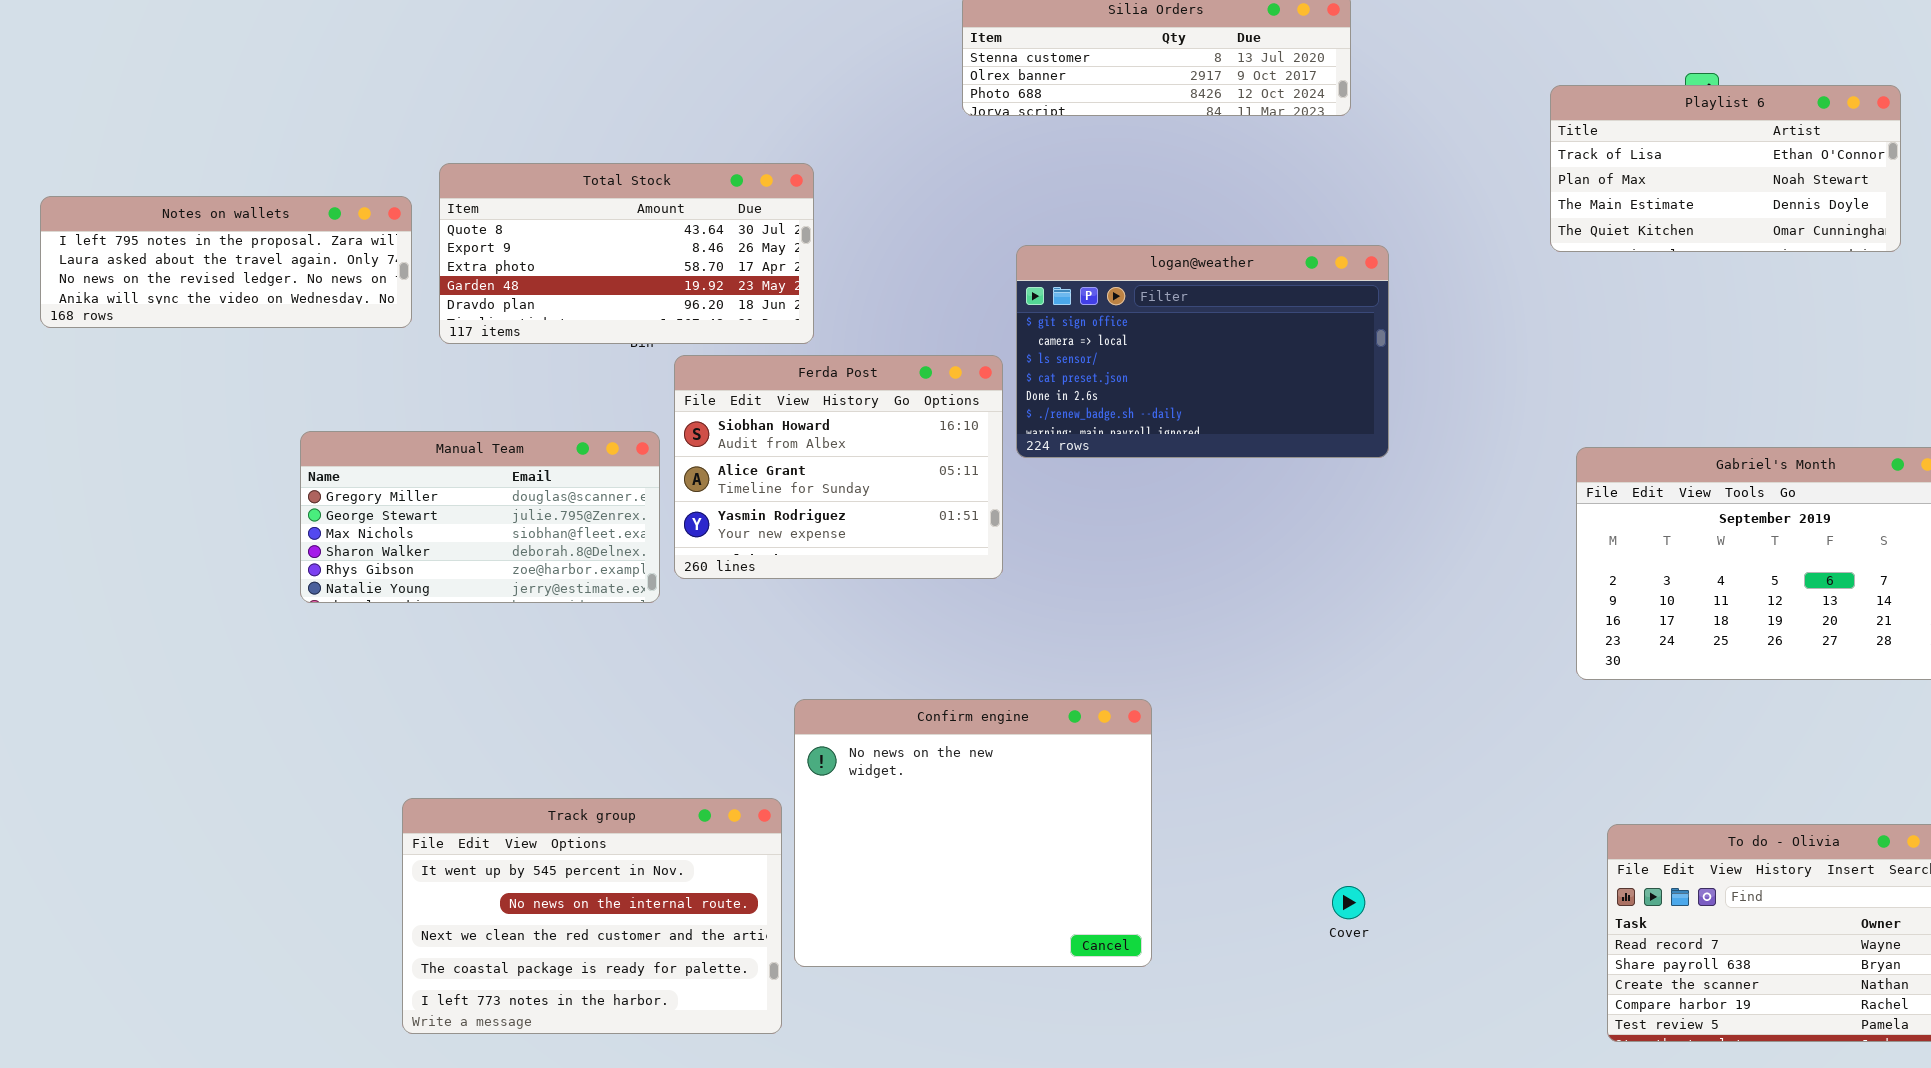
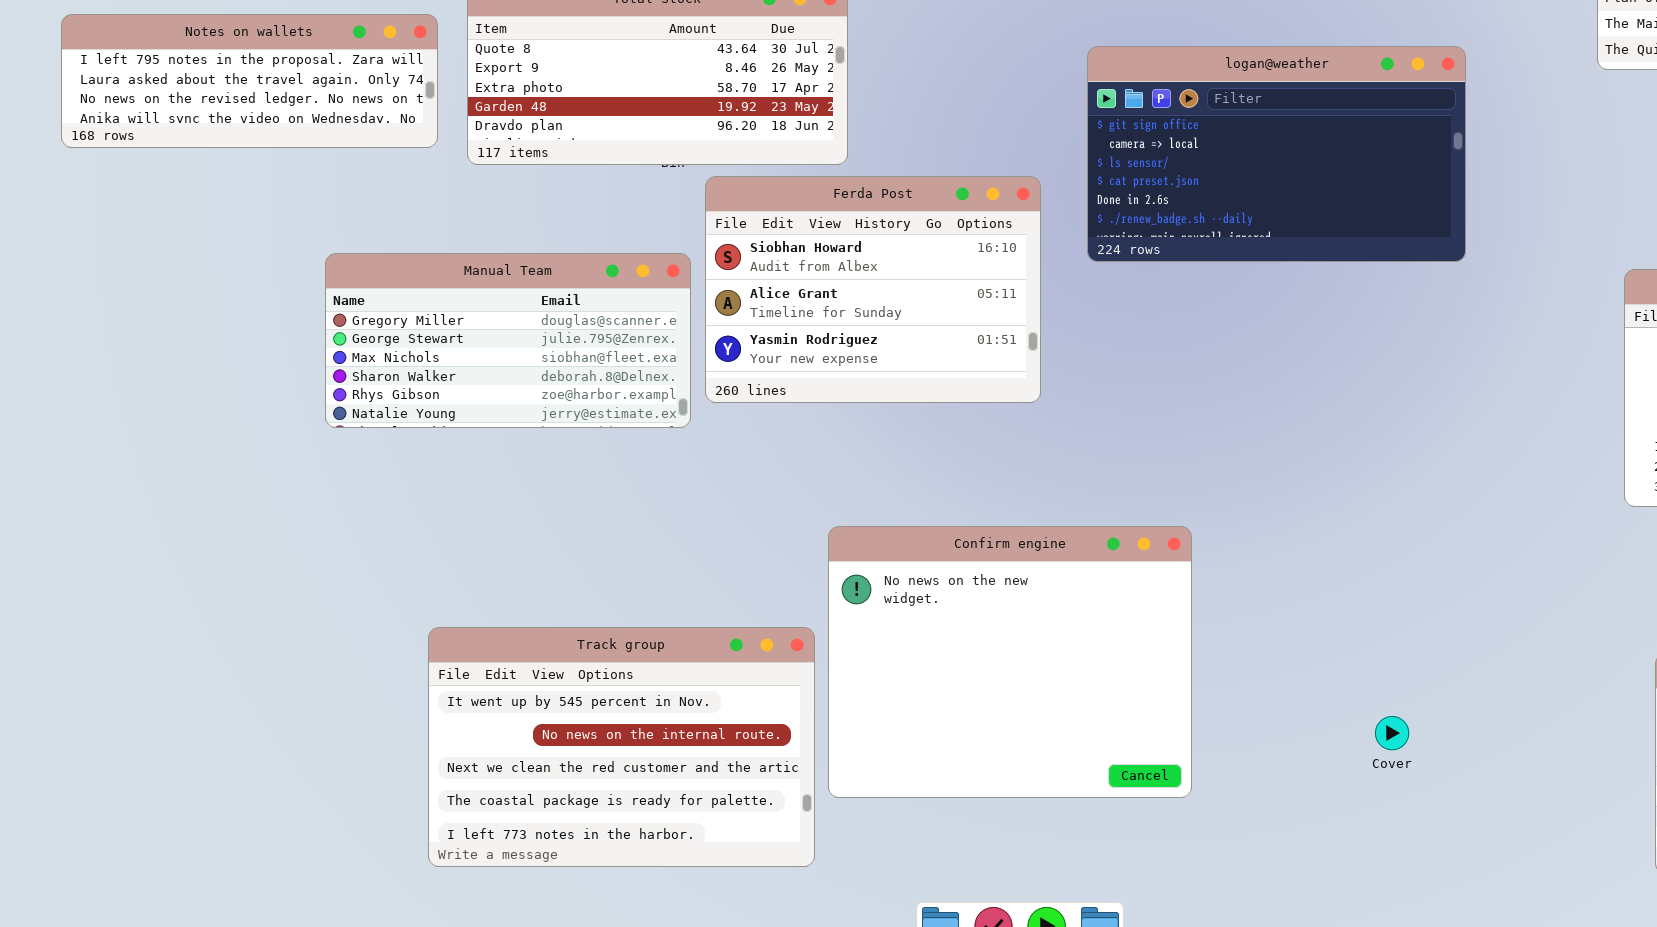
logan@weather: [1016,245,1389,458] -> [1087,46,1466,262], moved

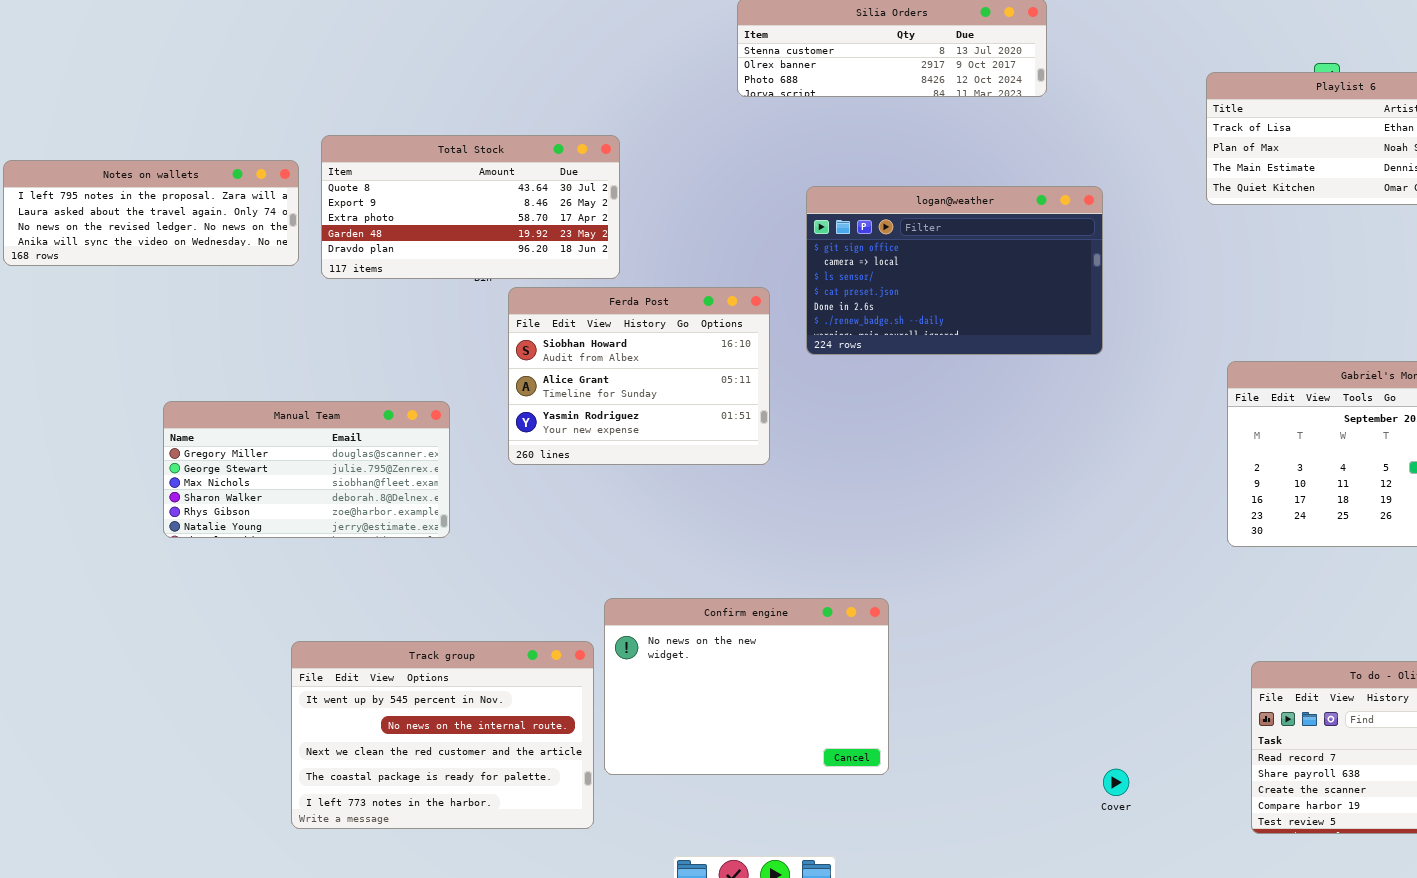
Manual Team: [325,253,691,428] -> [163,401,450,538], moved
Confirm engine: [828,526,1192,798] -> [604,598,889,775], resized
Cover: [1375,716,1409,750] -> [1103,769,1129,796], moved

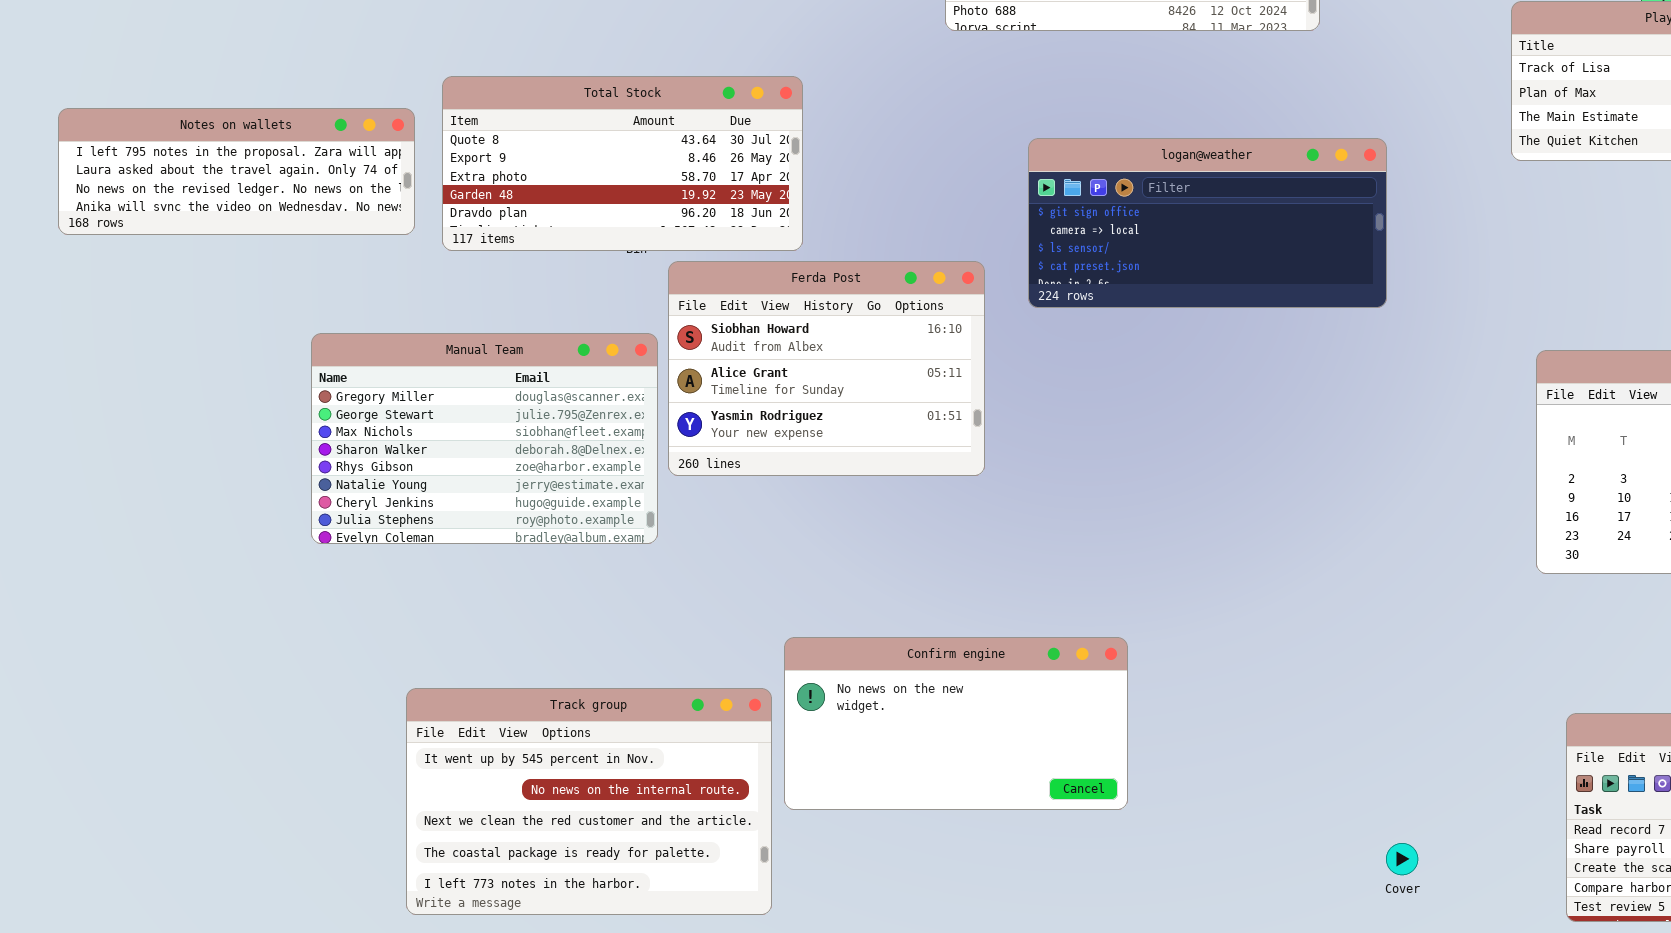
logan@weather: [806,186,1103,355] -> [1028,138,1387,308], resized
Manual Team: [163,401,450,538] -> [311,333,658,544], moved, resized
Confirm engine: [604,598,889,775] -> [784,637,1128,810], resized

